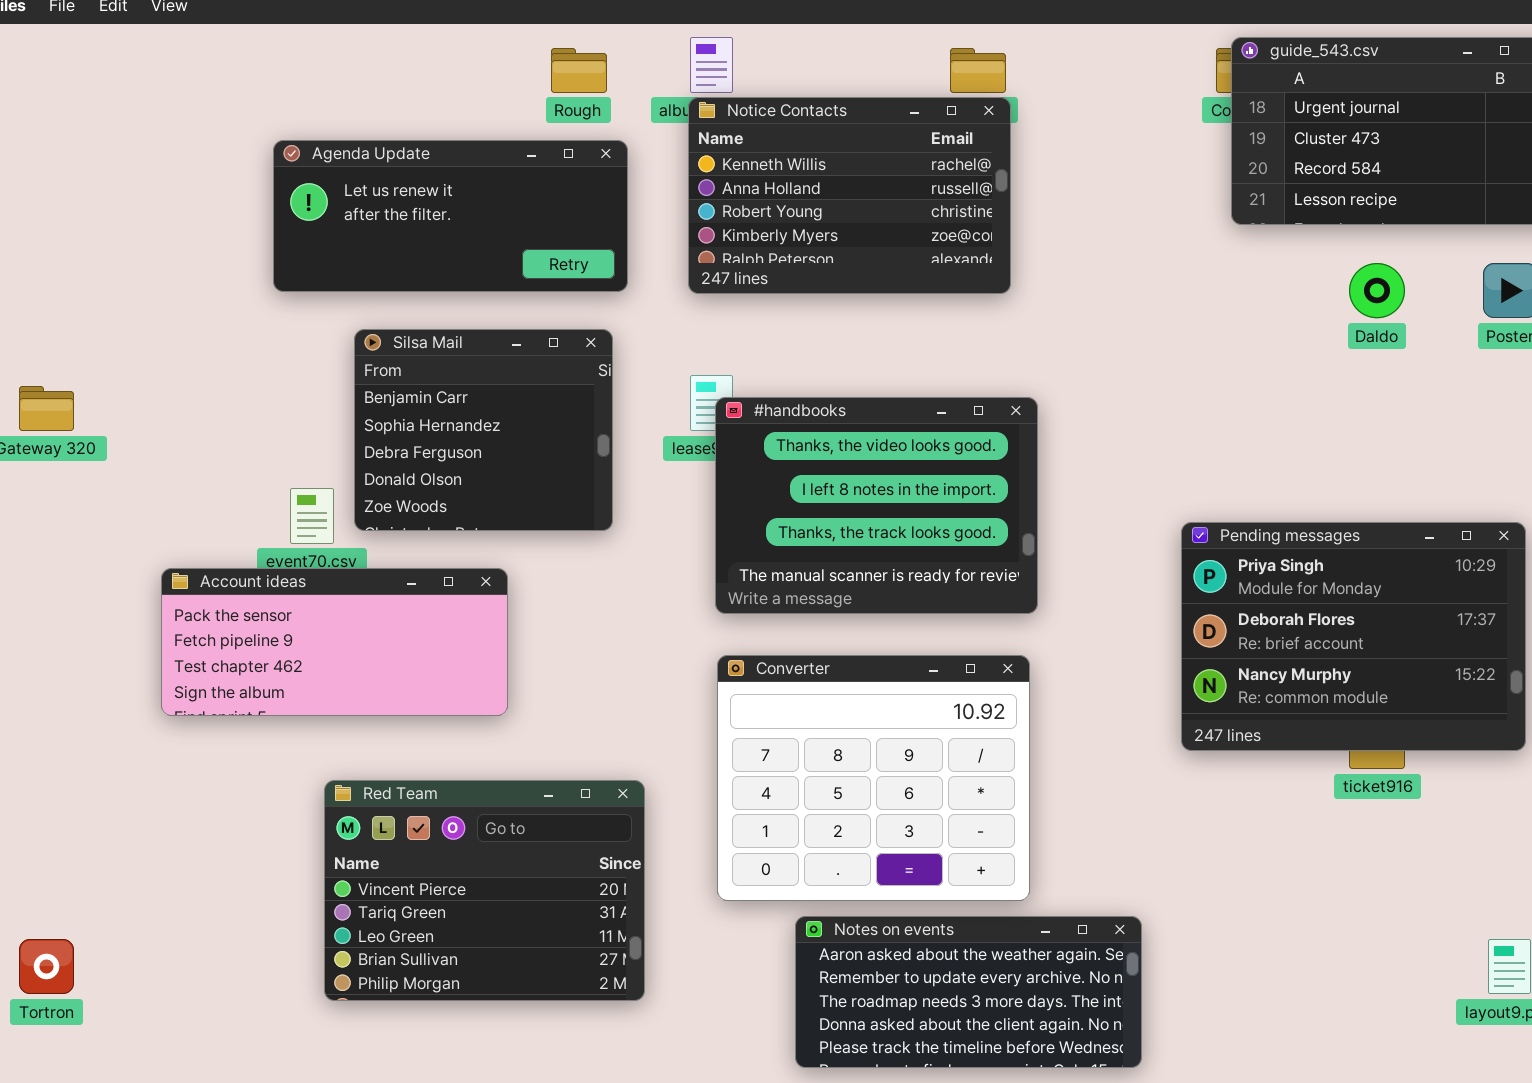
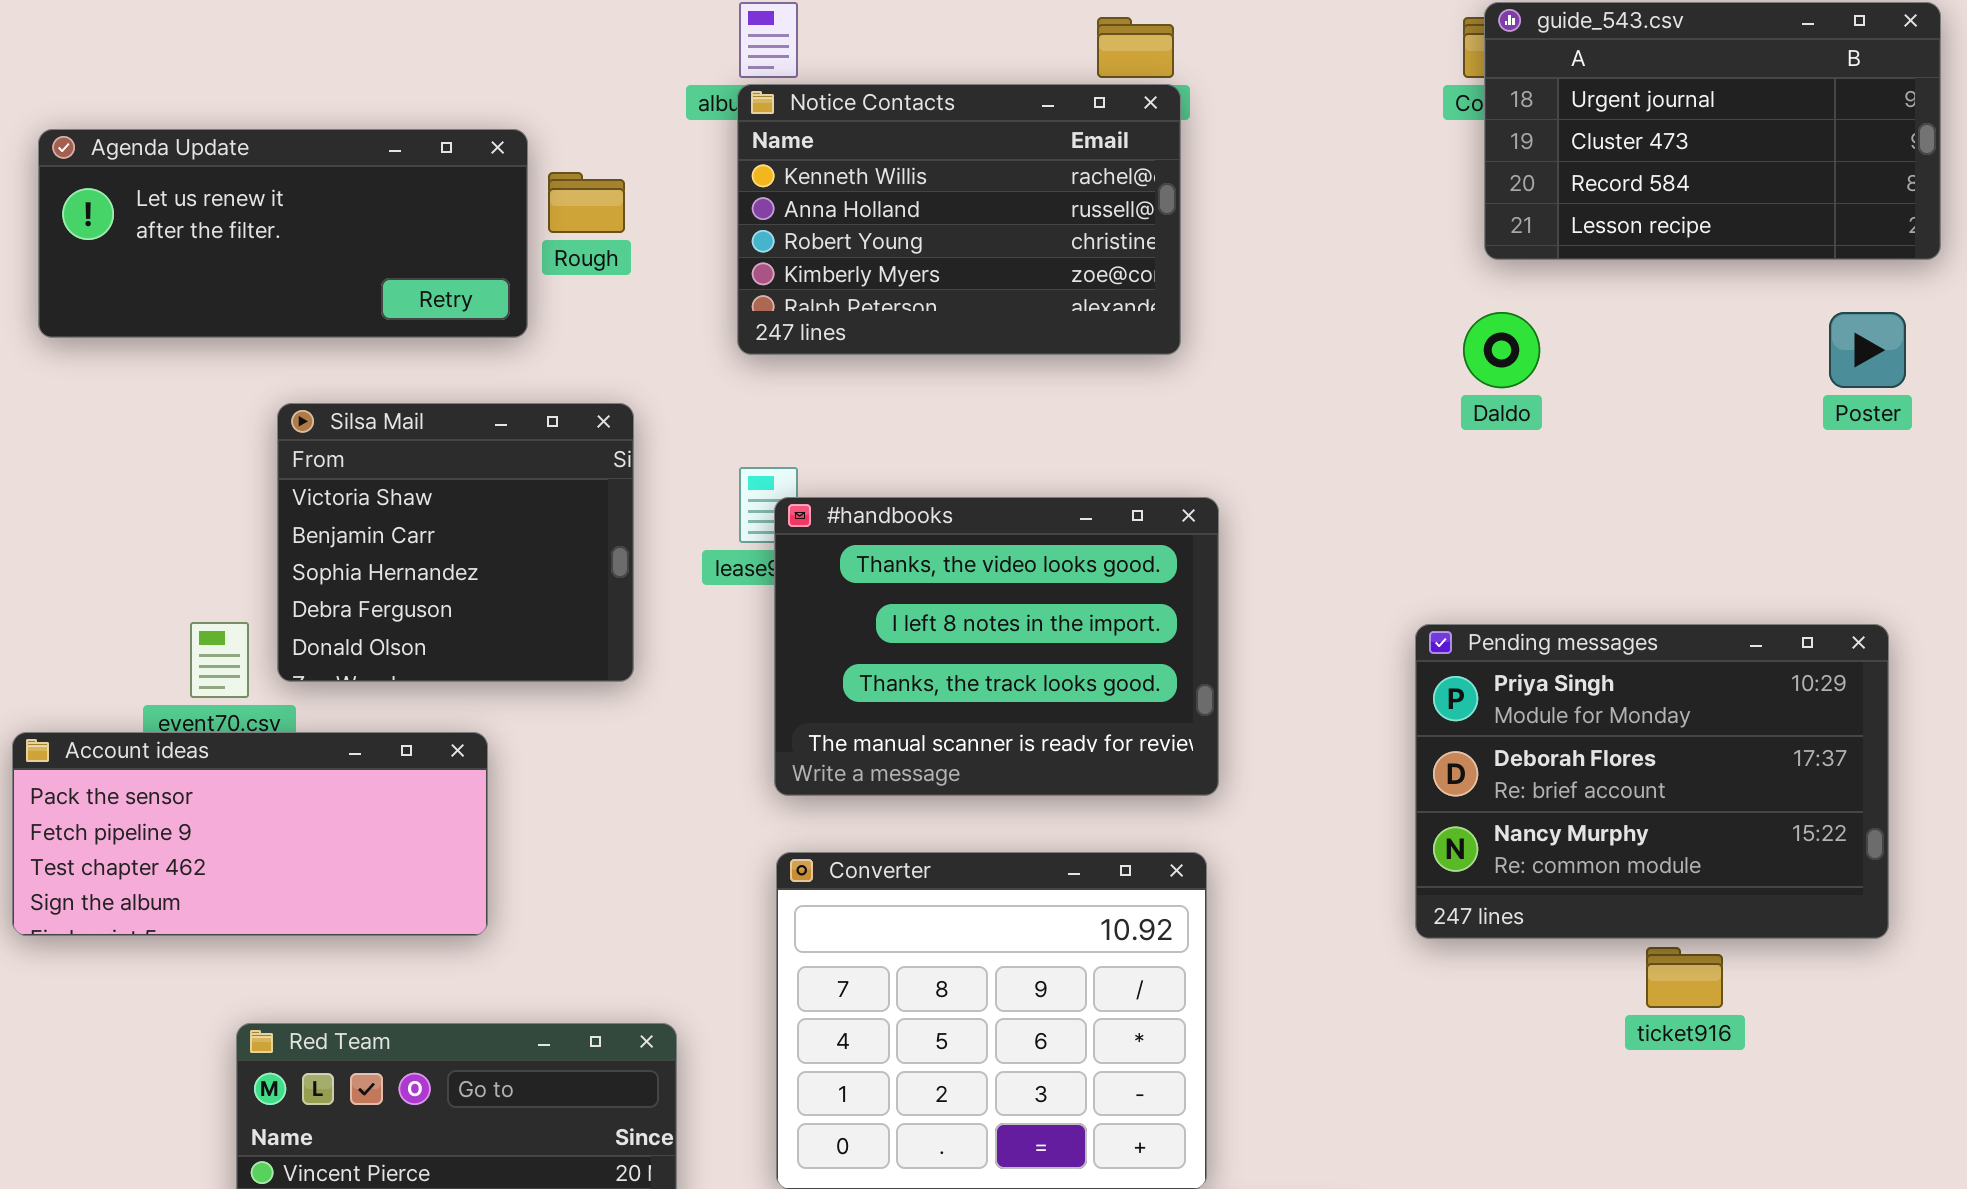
Rough: [551,48,607,93] -> [548,172,625,233], moved
Agenda Update: [273,140,628,292] -> [38,129,528,338], moved
Daldo: [1349,263,1405,318] -> [1463,312,1540,388], moved
Silsa Mail: [354,329,613,531] -> [277,403,634,682], scrolled up 1 row
Pending messages: [1181,522,1526,751] -> [1415,624,1889,939], moved

